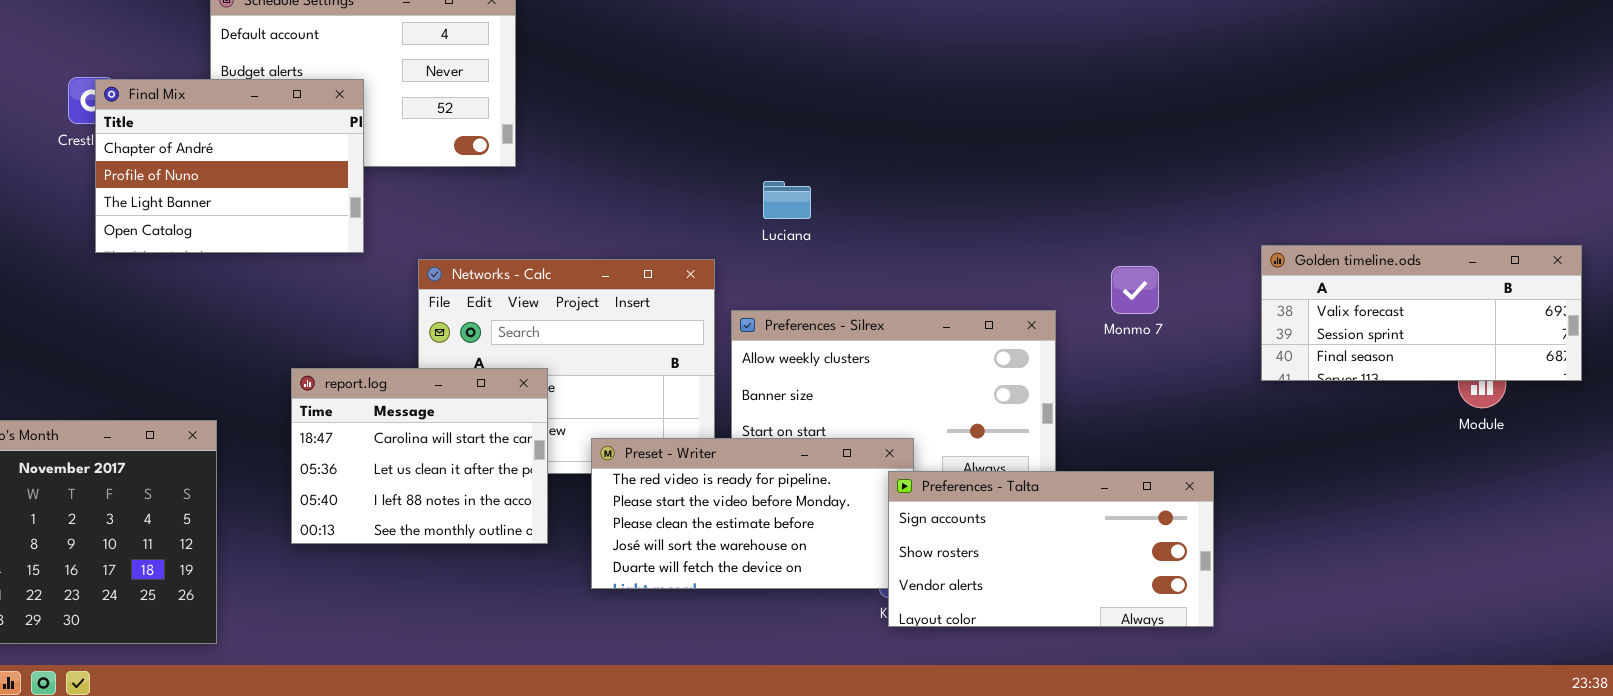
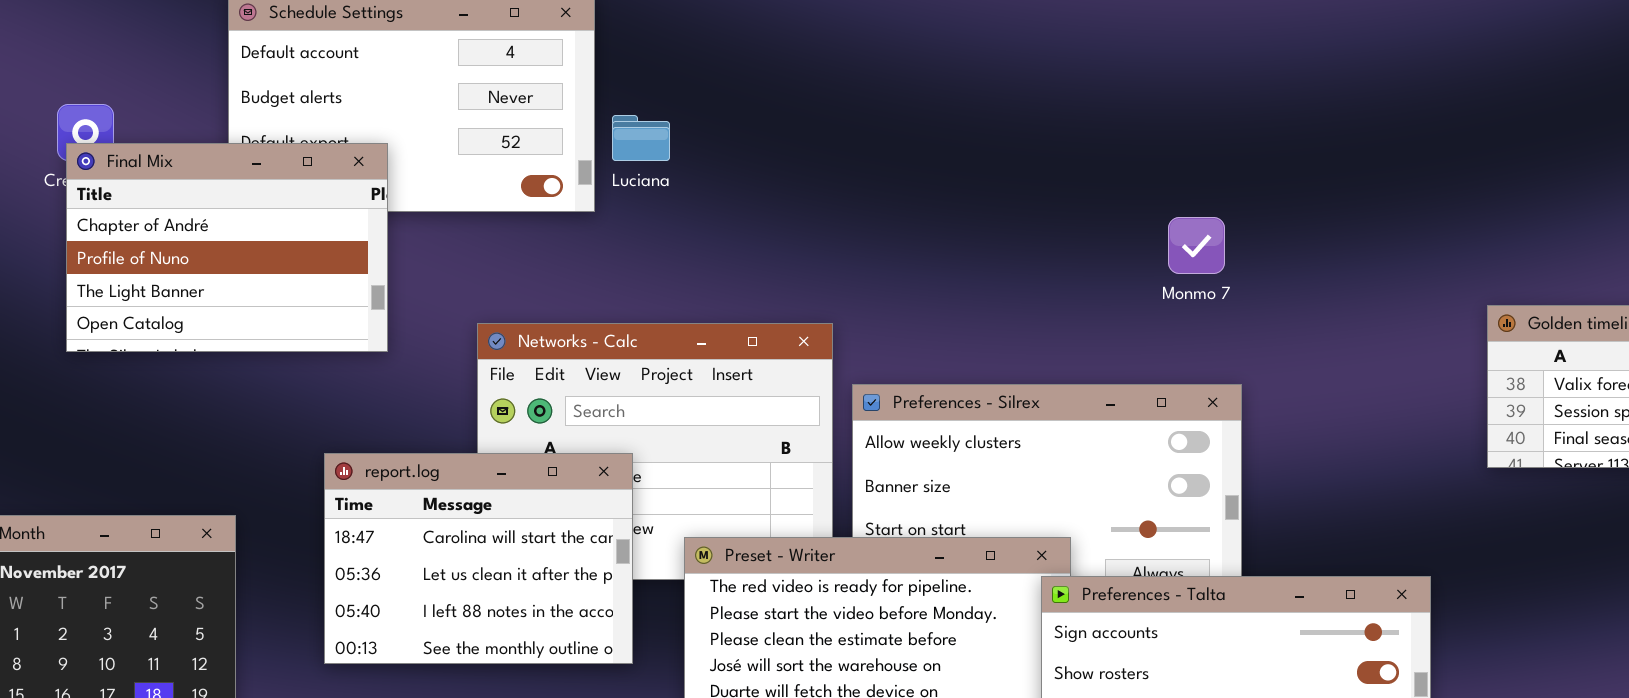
Final Mix: [95,79,364,253] -> [66,143,388,352], moved
Luciana: [763,181,811,219] -> [612,115,670,161], moved
Monmo 7: [1111,266,1159,314] -> [1168,217,1225,274], moved

